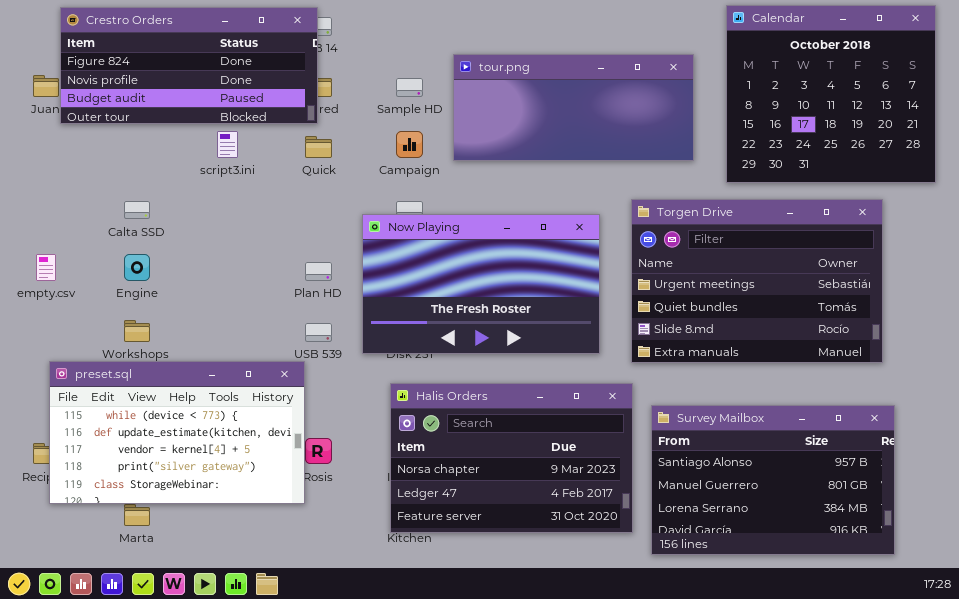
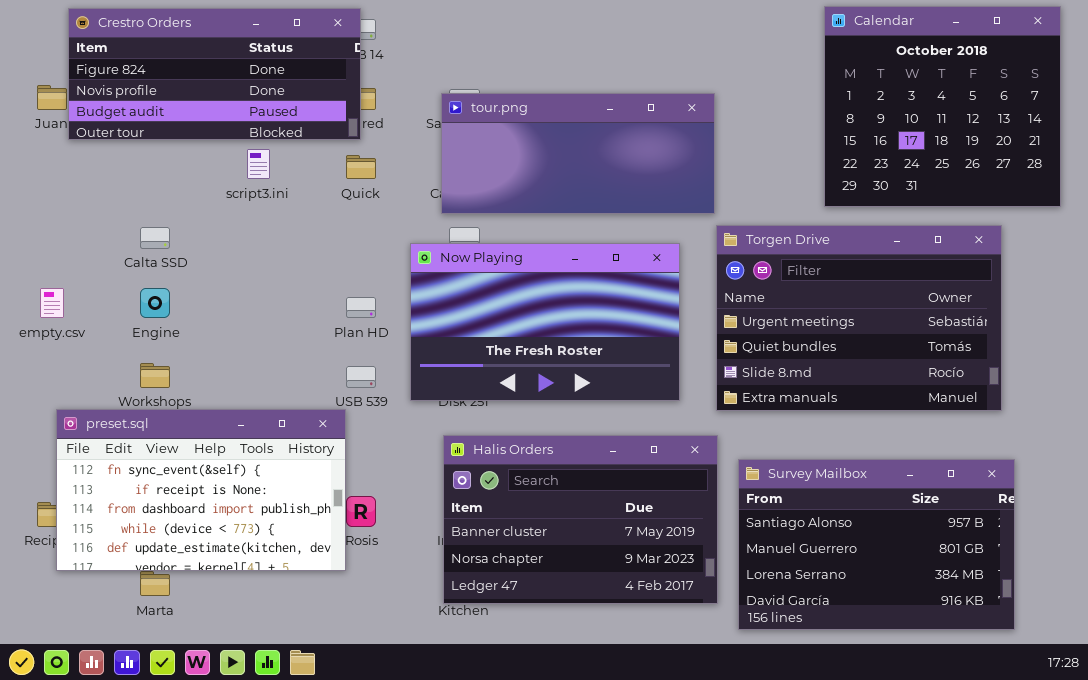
tour.png: [453,54,694,161] -> [441,93,715,214], moved
preset.sql: [49,361,305,504] -> [56,409,346,571], scrolled up 3 rows
Halis Orders: [390,383,633,533] -> [443,435,718,604], scrolled up 1 row

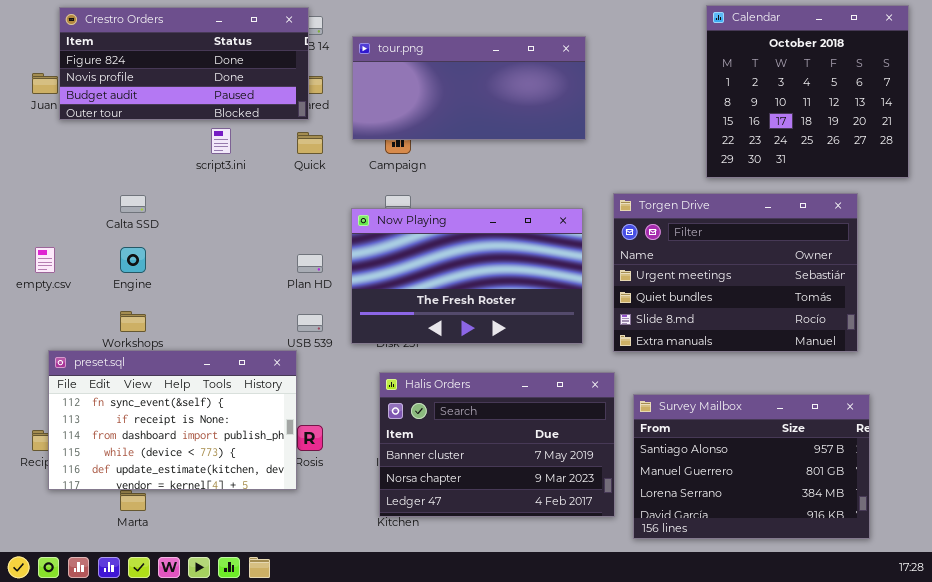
tour.png: [441,93,715,214] -> [352,36,586,140], moved

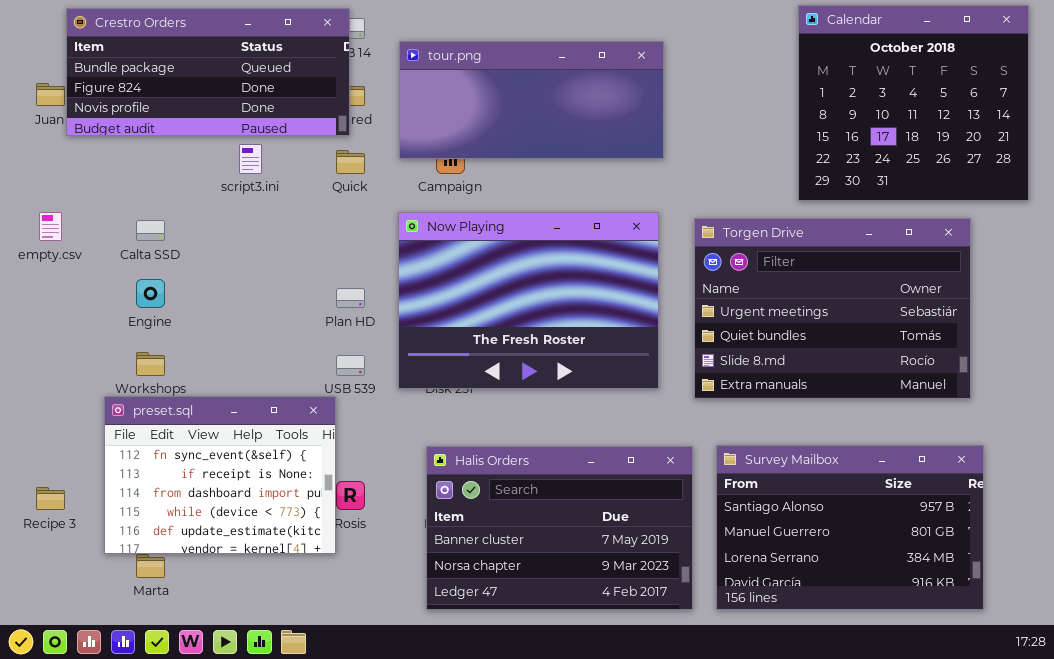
Crestro Orders: [59,7,309,120] -> [66,8,350,136], scrolled up 1 row
Now Playing: [351,208,583,344] -> [398,212,659,389], resized
empty.csv: [35,247,55,273] -> [39,212,62,241], moved
preset.sql: [48,350,297,490] -> [104,396,336,554], resized
Halis Orders: [379,372,615,517] -> [426,446,693,610], moved

